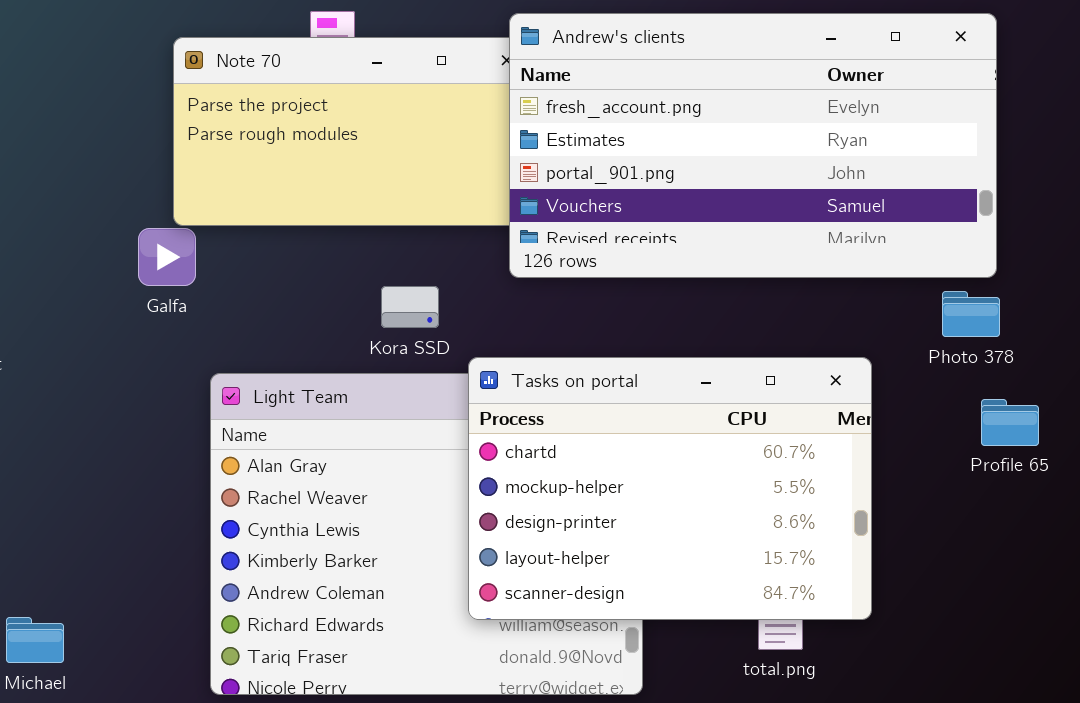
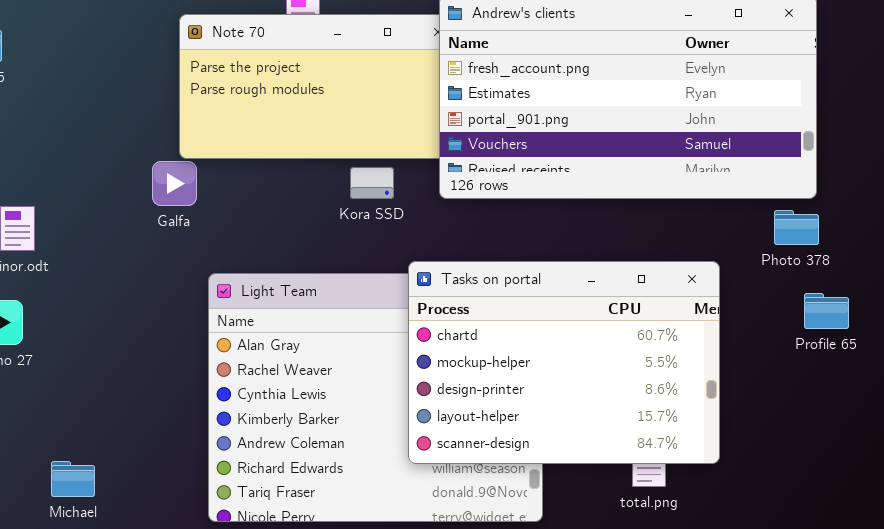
Kora SSD: [381,286,439,328] -> [350,167,394,199], moved

